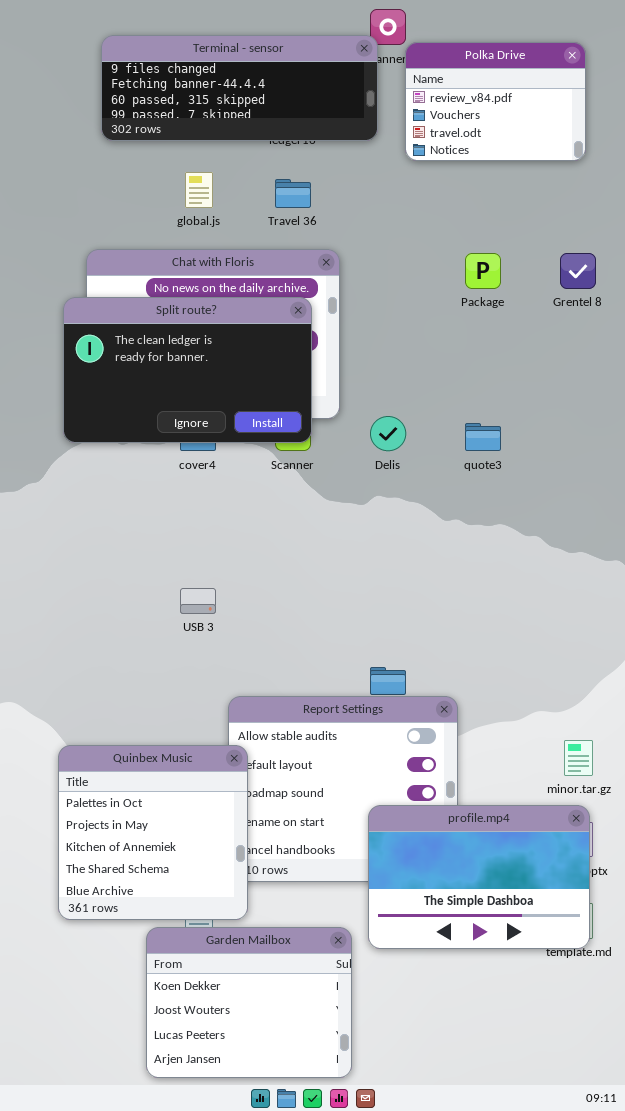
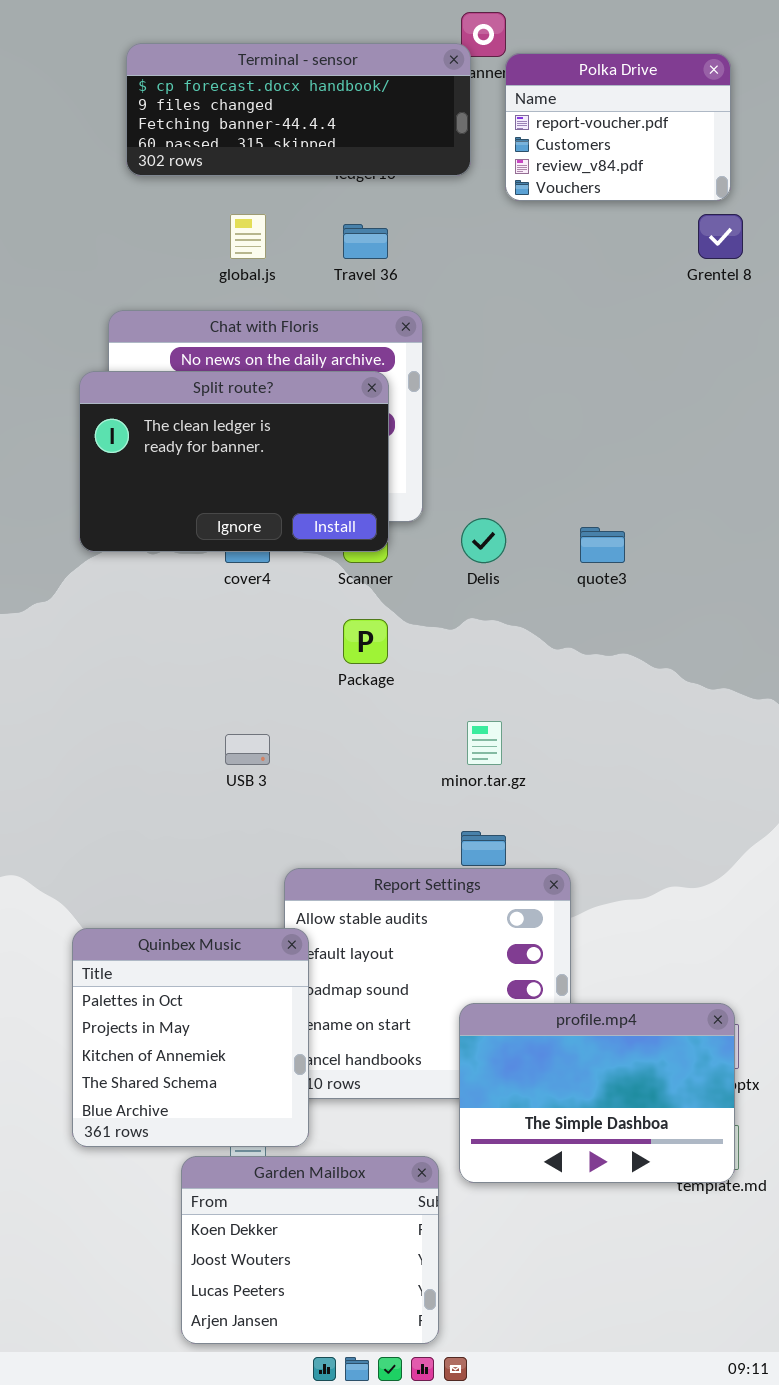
Terminal - sensor: [101,35,378,141] -> [126,43,471,176], scrolled up 1 row
Polka Drive: [405,42,586,161] -> [505,53,731,201], scrolled up 2 rows
Package: [465,253,501,289] -> [343,619,388,664], moved
Grentel 8: [560,253,596,289] -> [698,214,743,259], moved
minor.tar.gz: [564,740,593,776] -> [467,721,502,765], moved

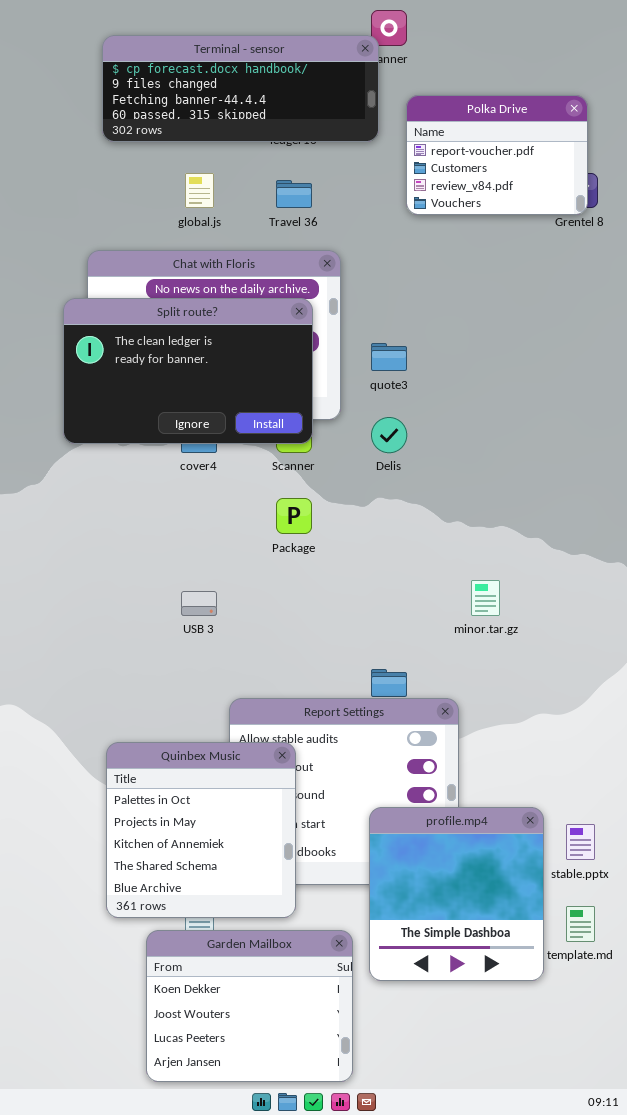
Polka Drive: [505,53,731,201] -> [406,95,588,215], moved
quote3: [580,527,625,563] -> [371,343,407,371], moved
minor.tar.gz: [467,721,502,765] -> [471,580,500,616], moved
Quinbex Music: [72,928,309,1147] -> [106,742,296,918], moved
profile.mp4: [459,1003,735,1183] -> [369,807,544,981], resized

